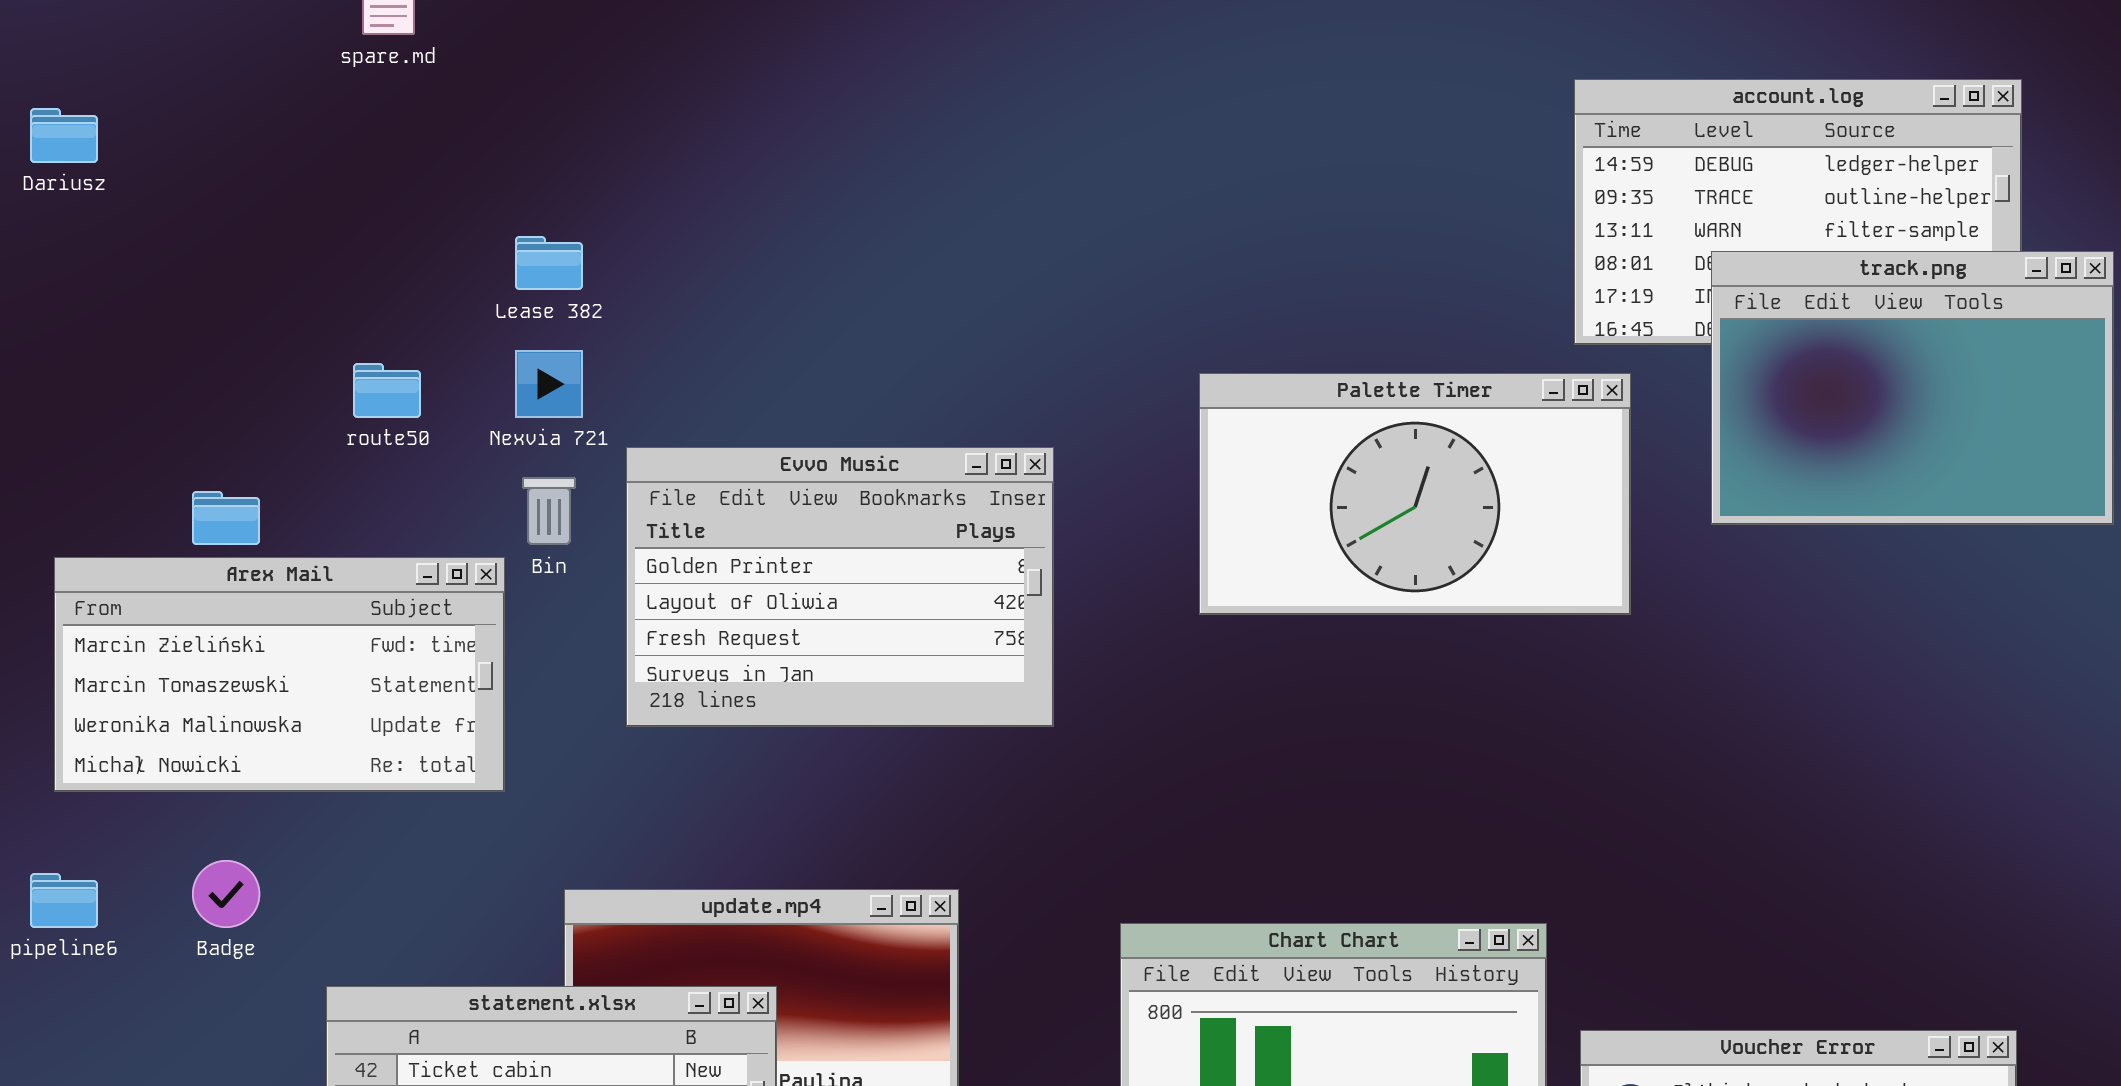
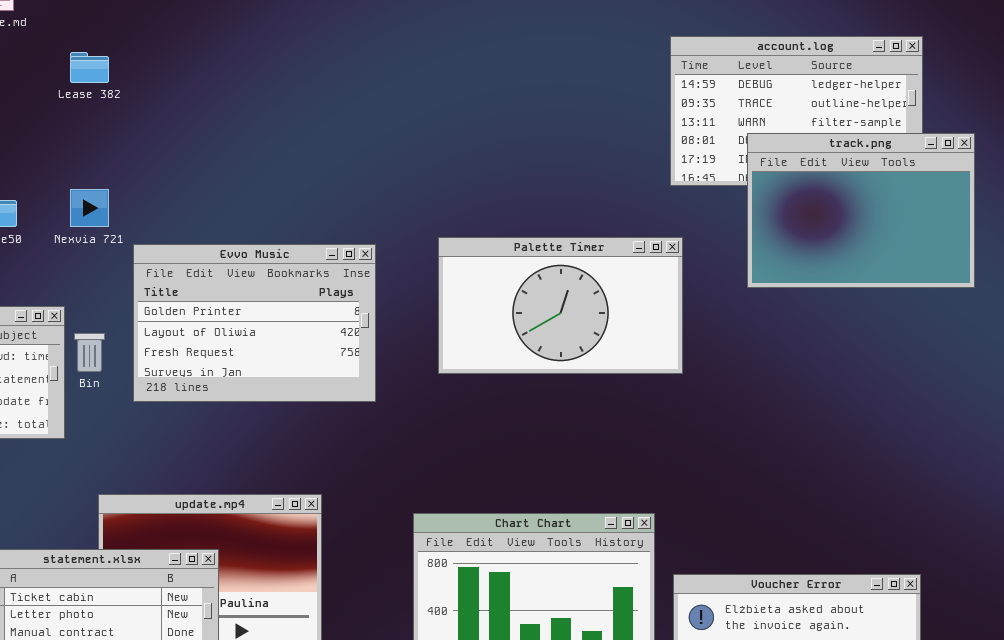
Lease 382: [515,236,583,290] -> [70,52,109,83], moved
Palette Timer: [1199,373,1631,615] -> [438,237,683,374], moved
Bin: [522,477,576,545] -> [74,333,105,372], moved

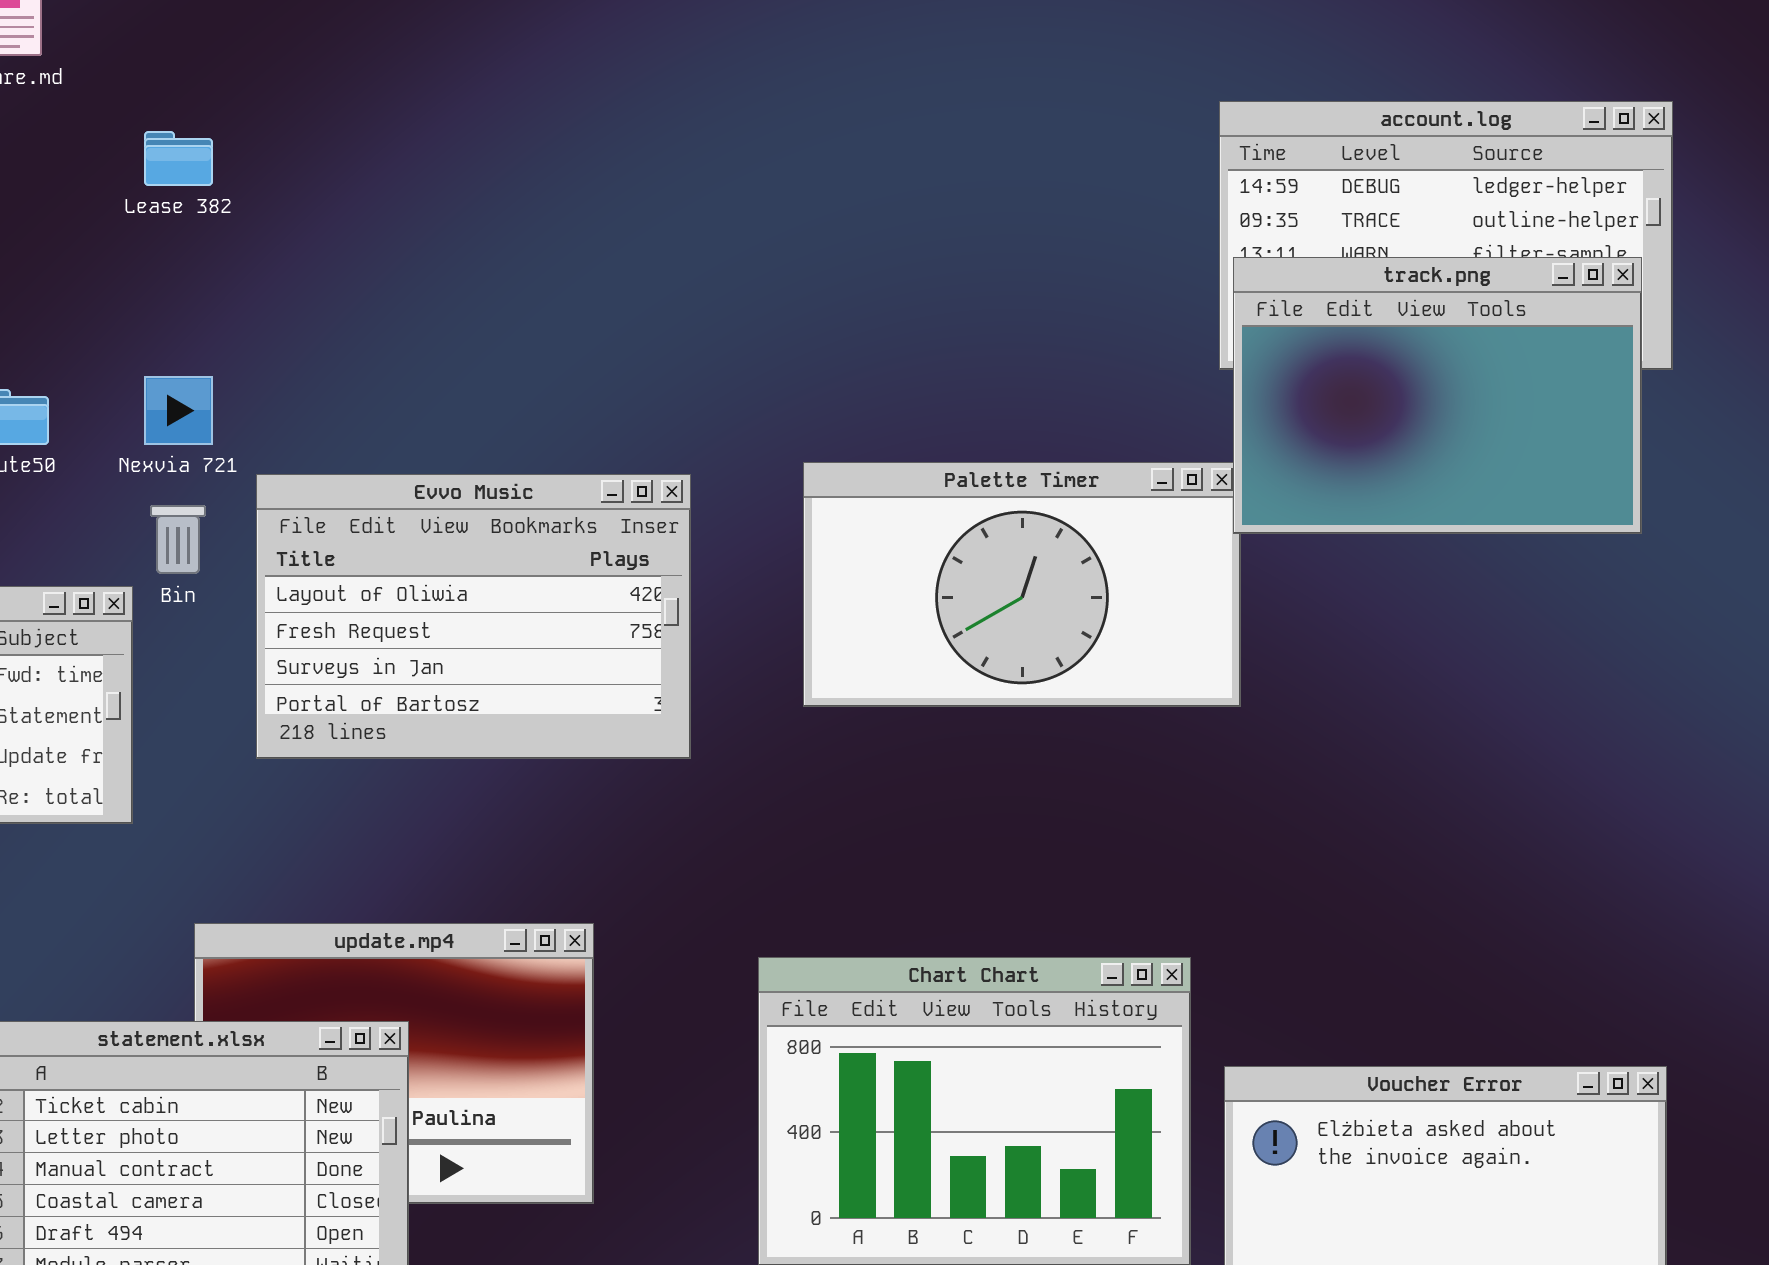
track.png: [747,133,975,288] -> [1233,257,1642,534], moved
Evvo Music: [133,244,376,402] -> [256,474,691,759], scrolled down 1 row
Bin: [74,333,105,372] -> [150,505,206,574], moved

